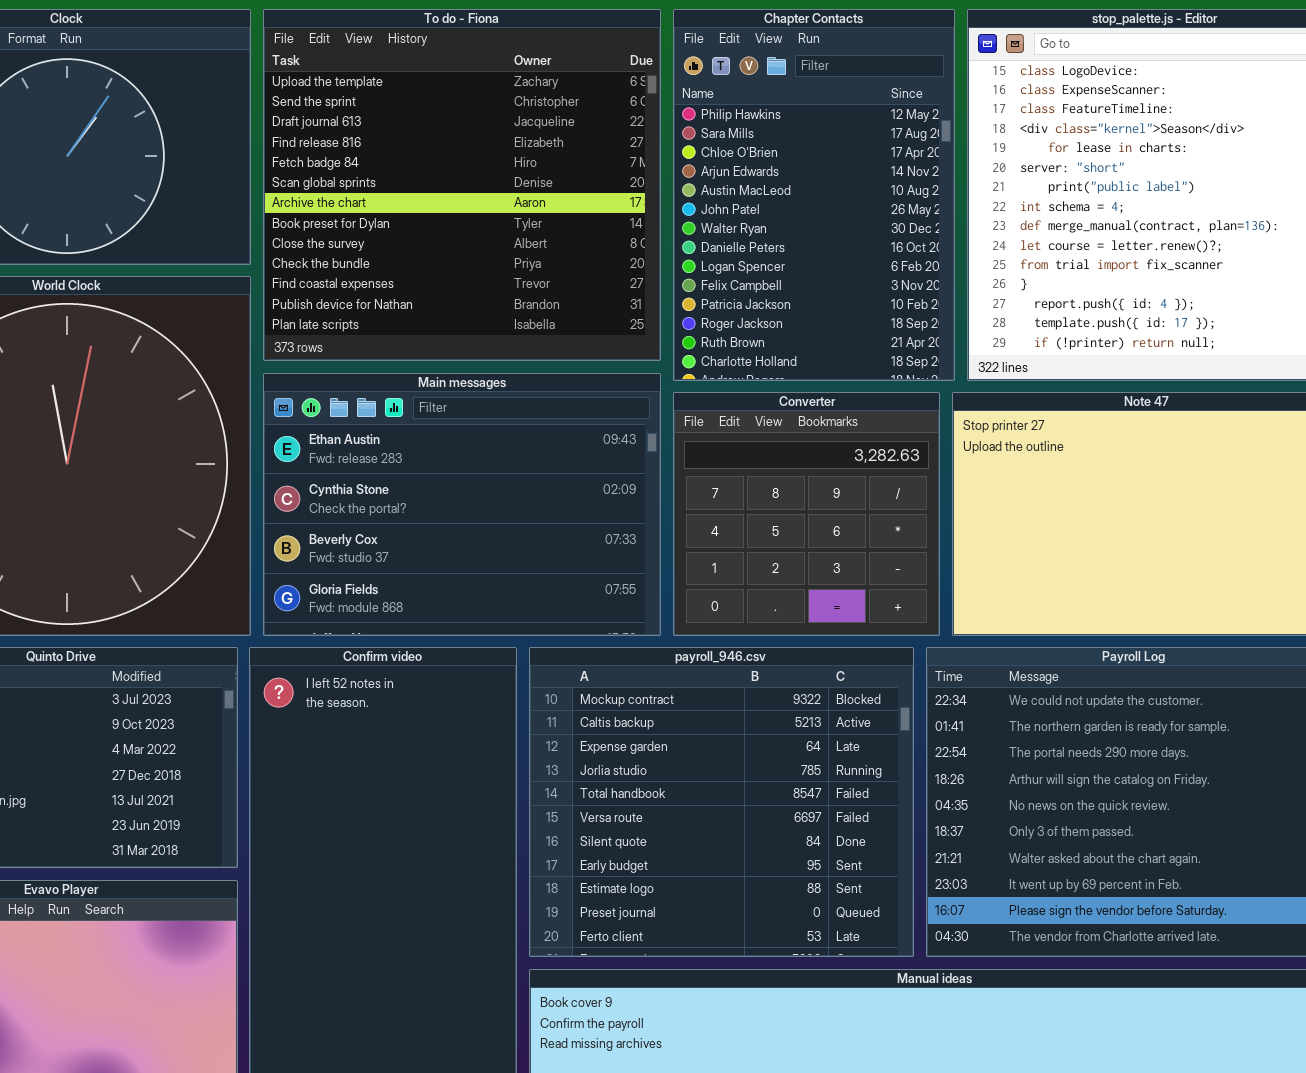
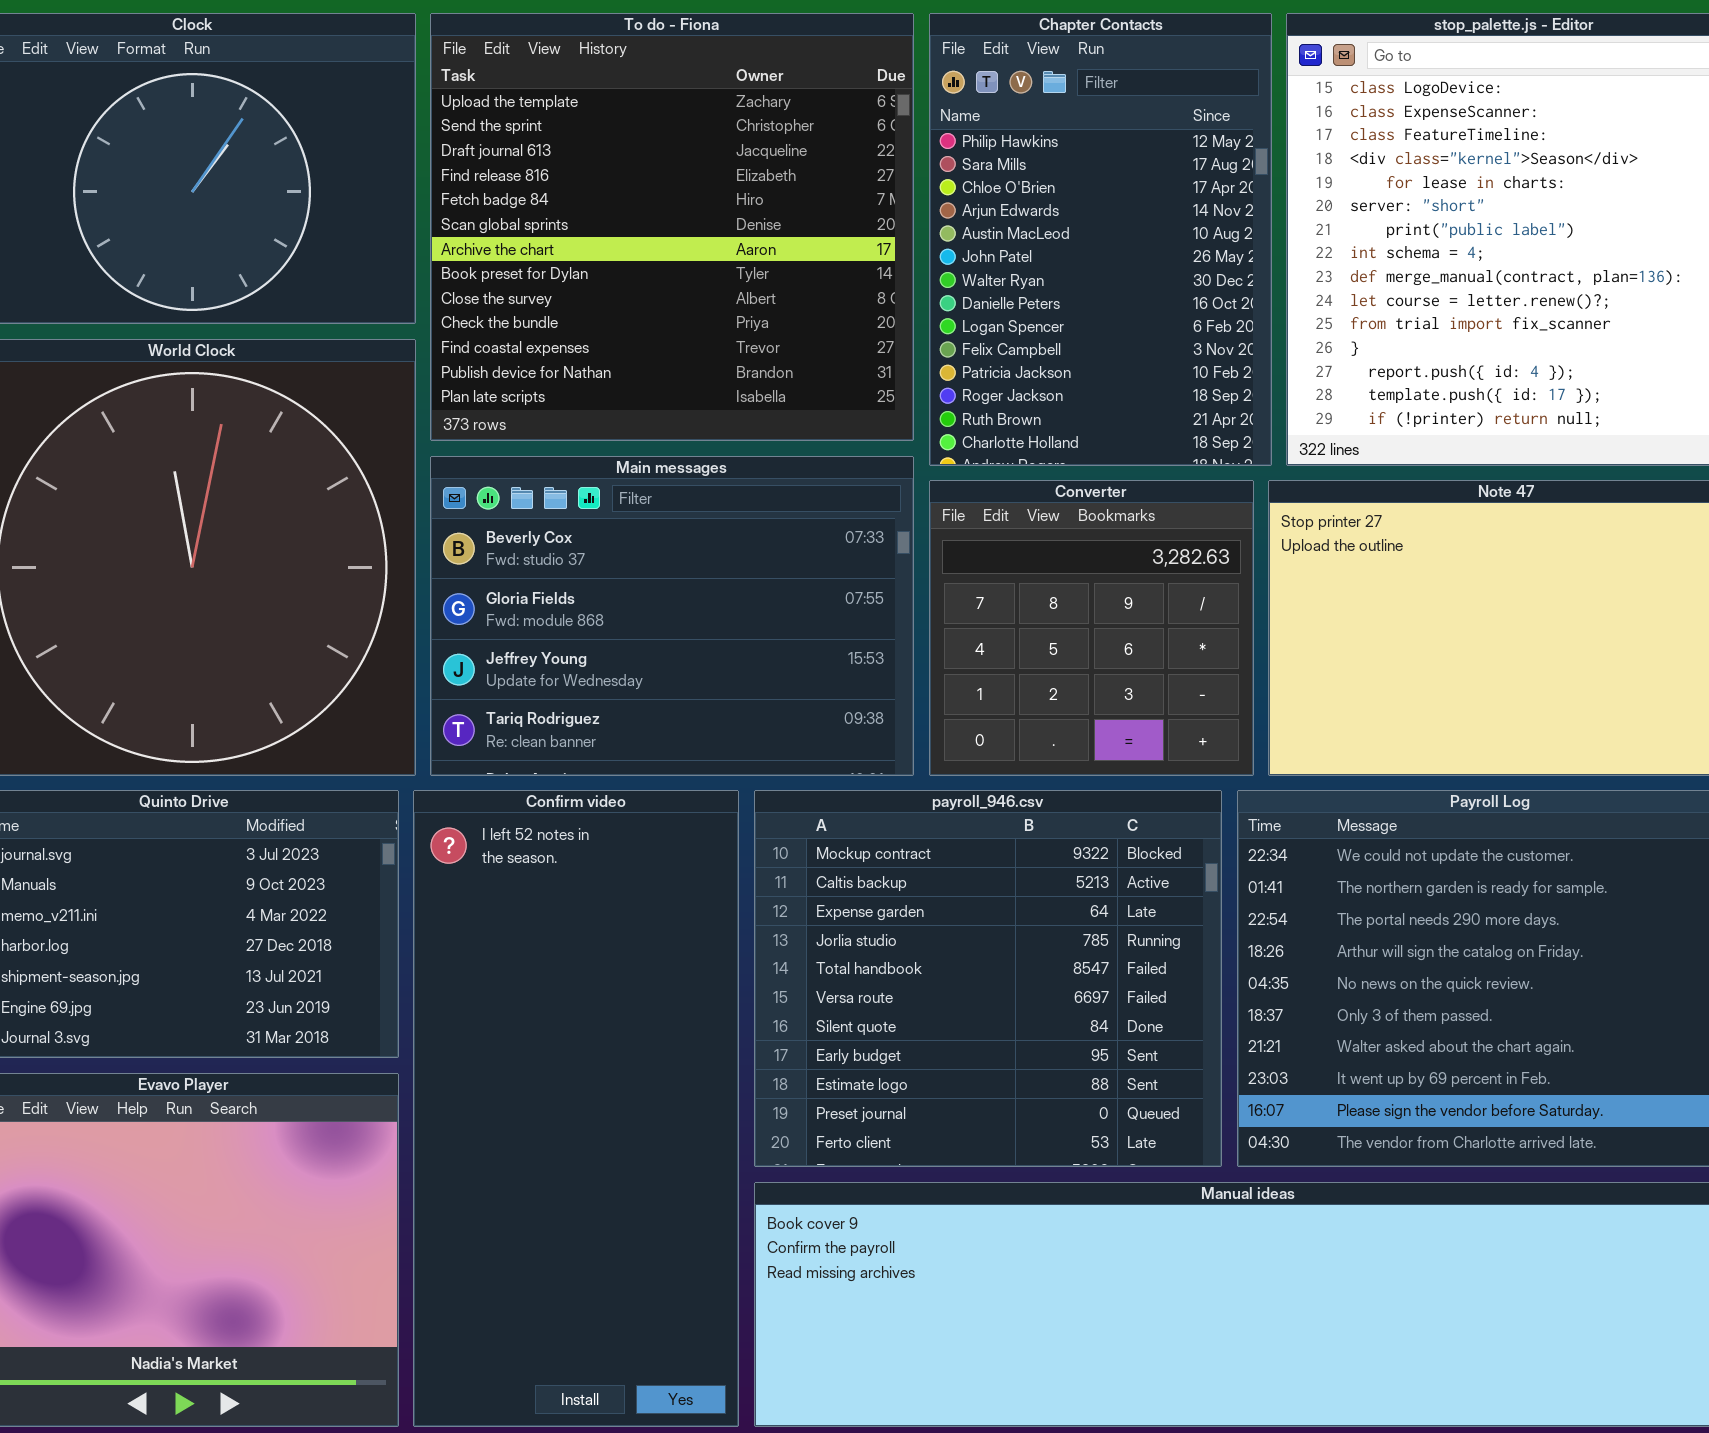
Main messages: [263,373,661,636] -> [430,456,914,776], scrolled down 2 rows

